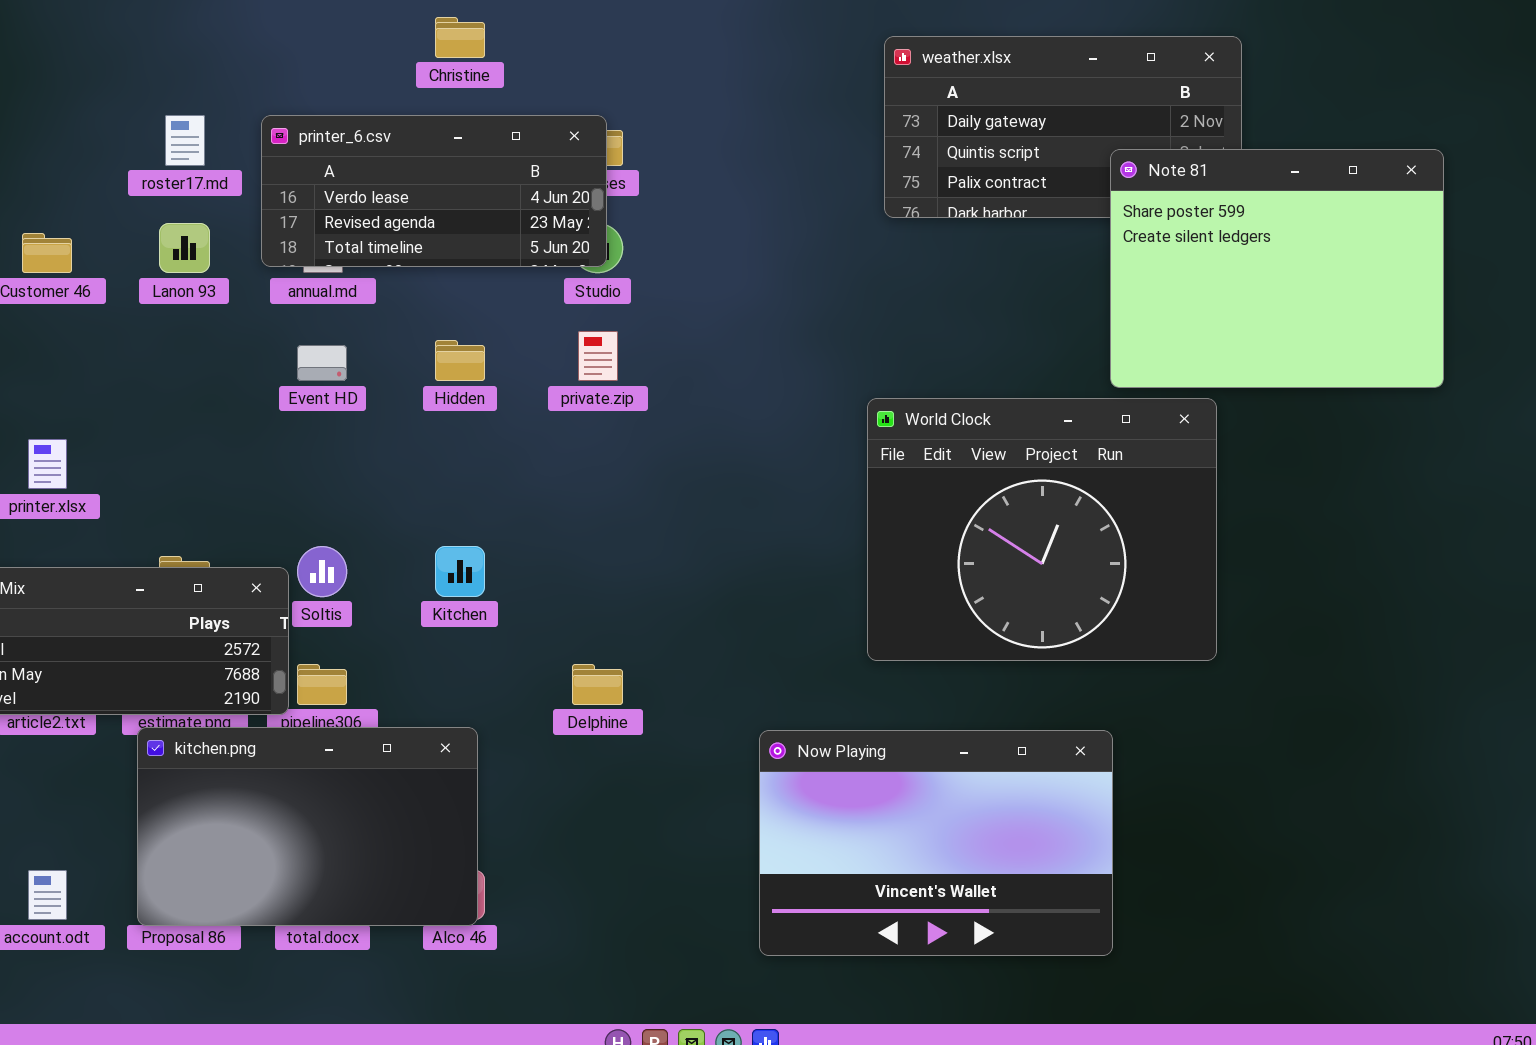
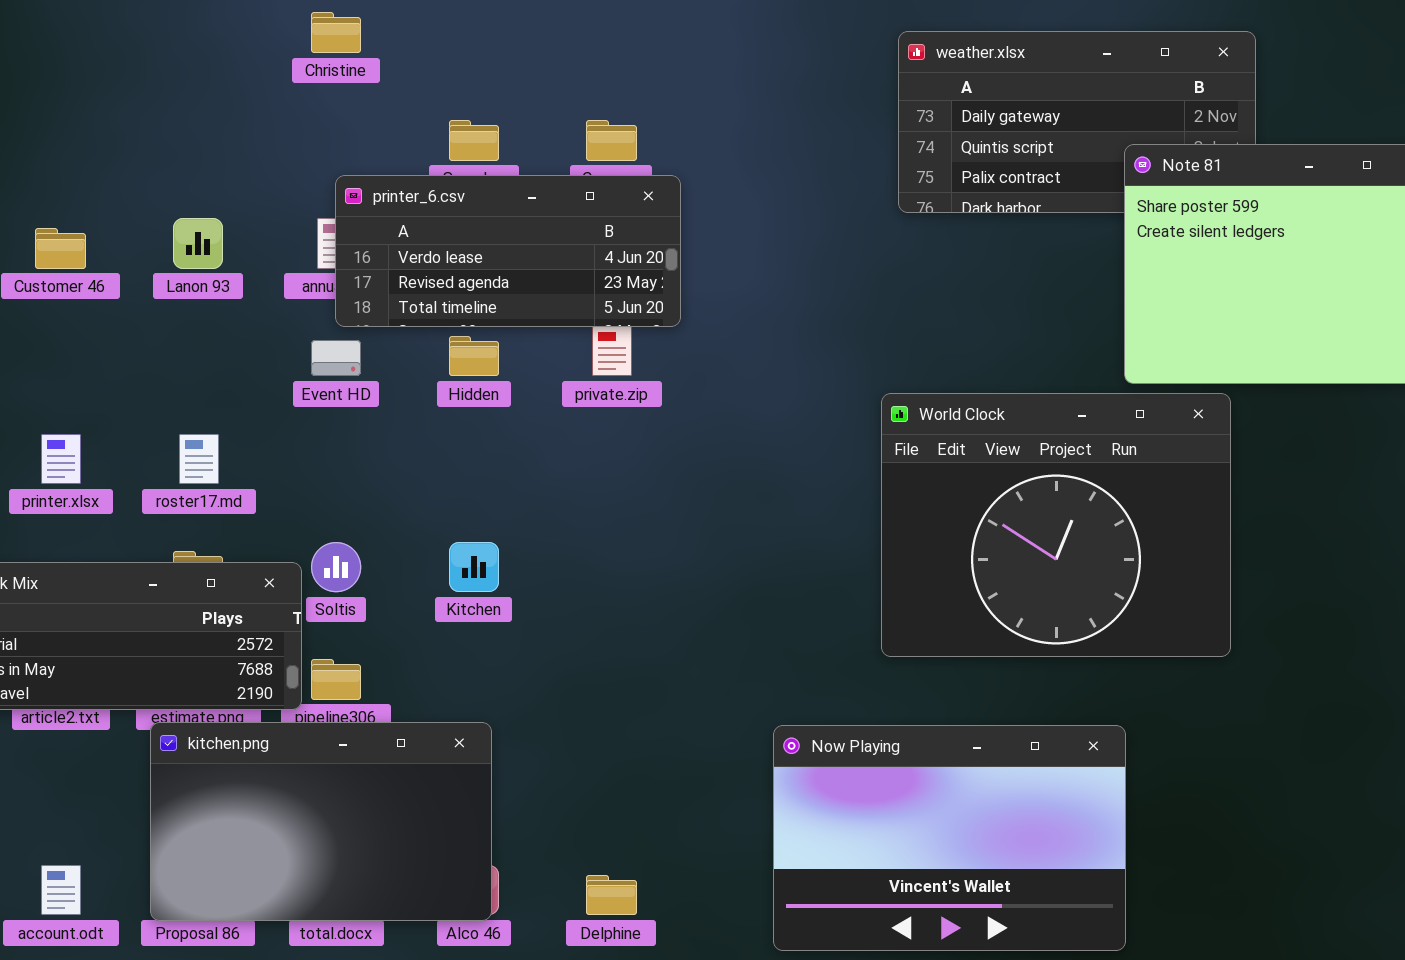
Christine: [435,17,485,58] -> [311,12,361,53], moved
roster17.md: [165,115,205,166] -> [179,434,219,484], moved
printer_6.csv: [261,115,607,267] -> [335,175,681,327], moved
Delphine: [572,664,623,705] -> [586,875,637,915], moved

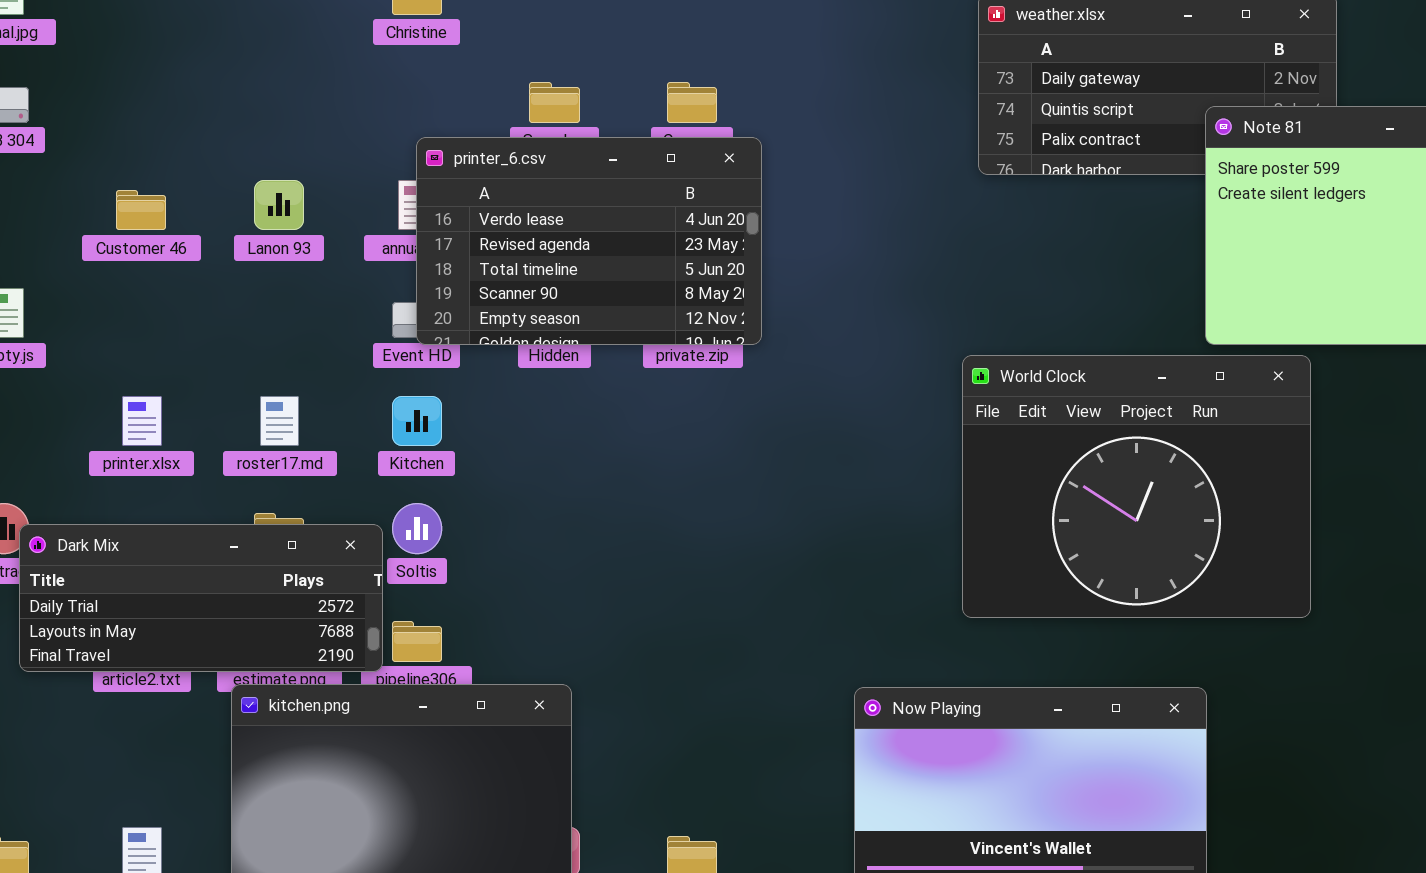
printer_6.csv: [335,175,681,327] -> [416,137,762,345], resized
Kitchen: [449,542,499,592] -> [392,396,442,446], moved

